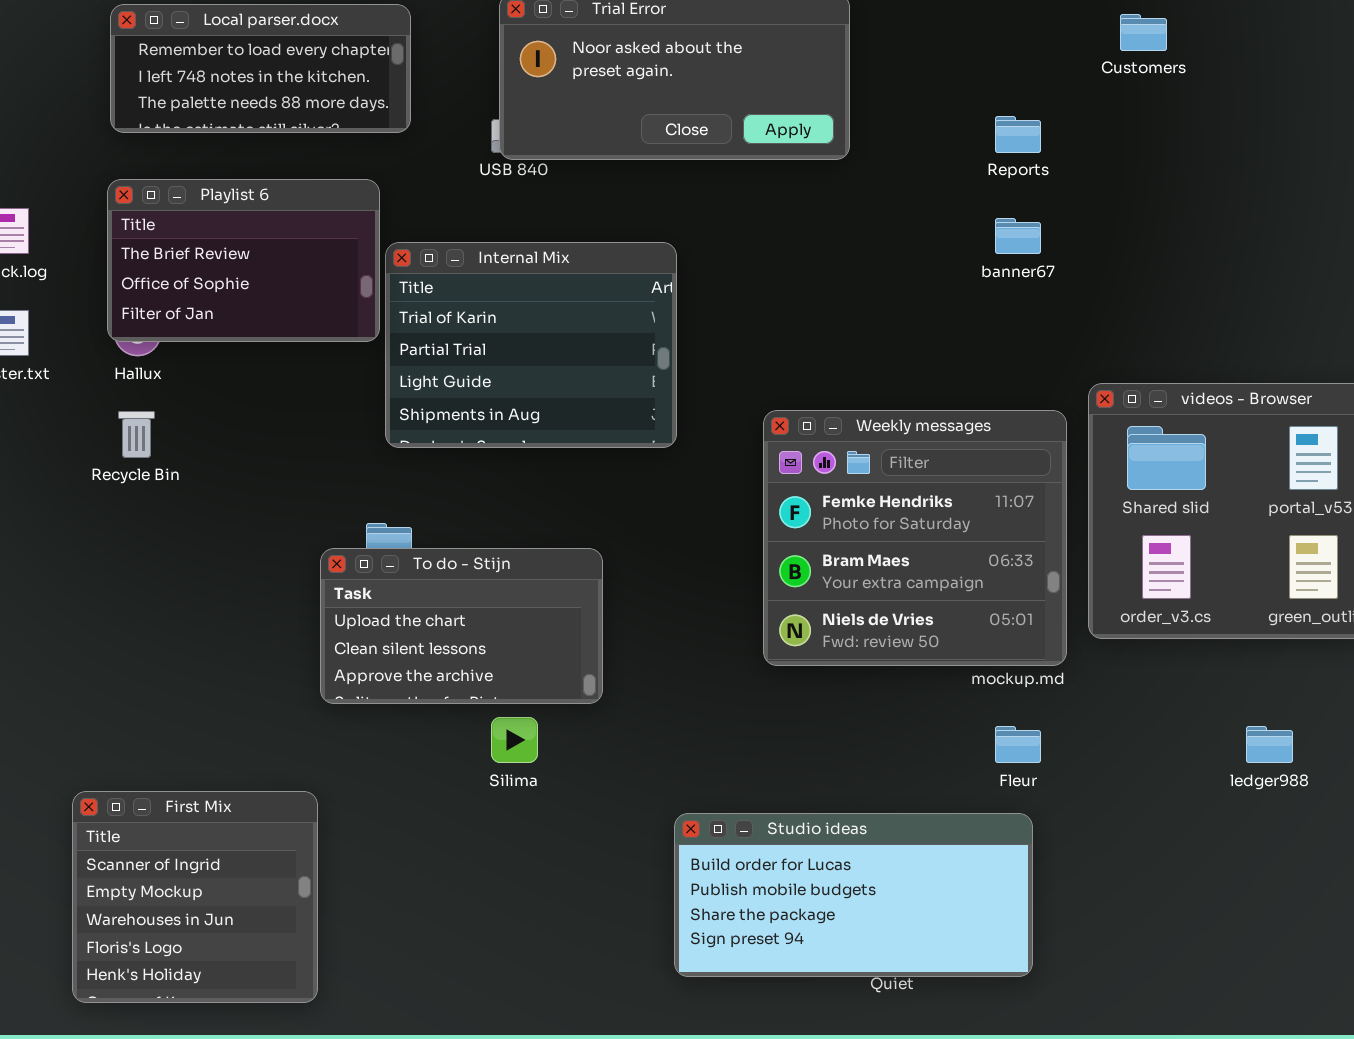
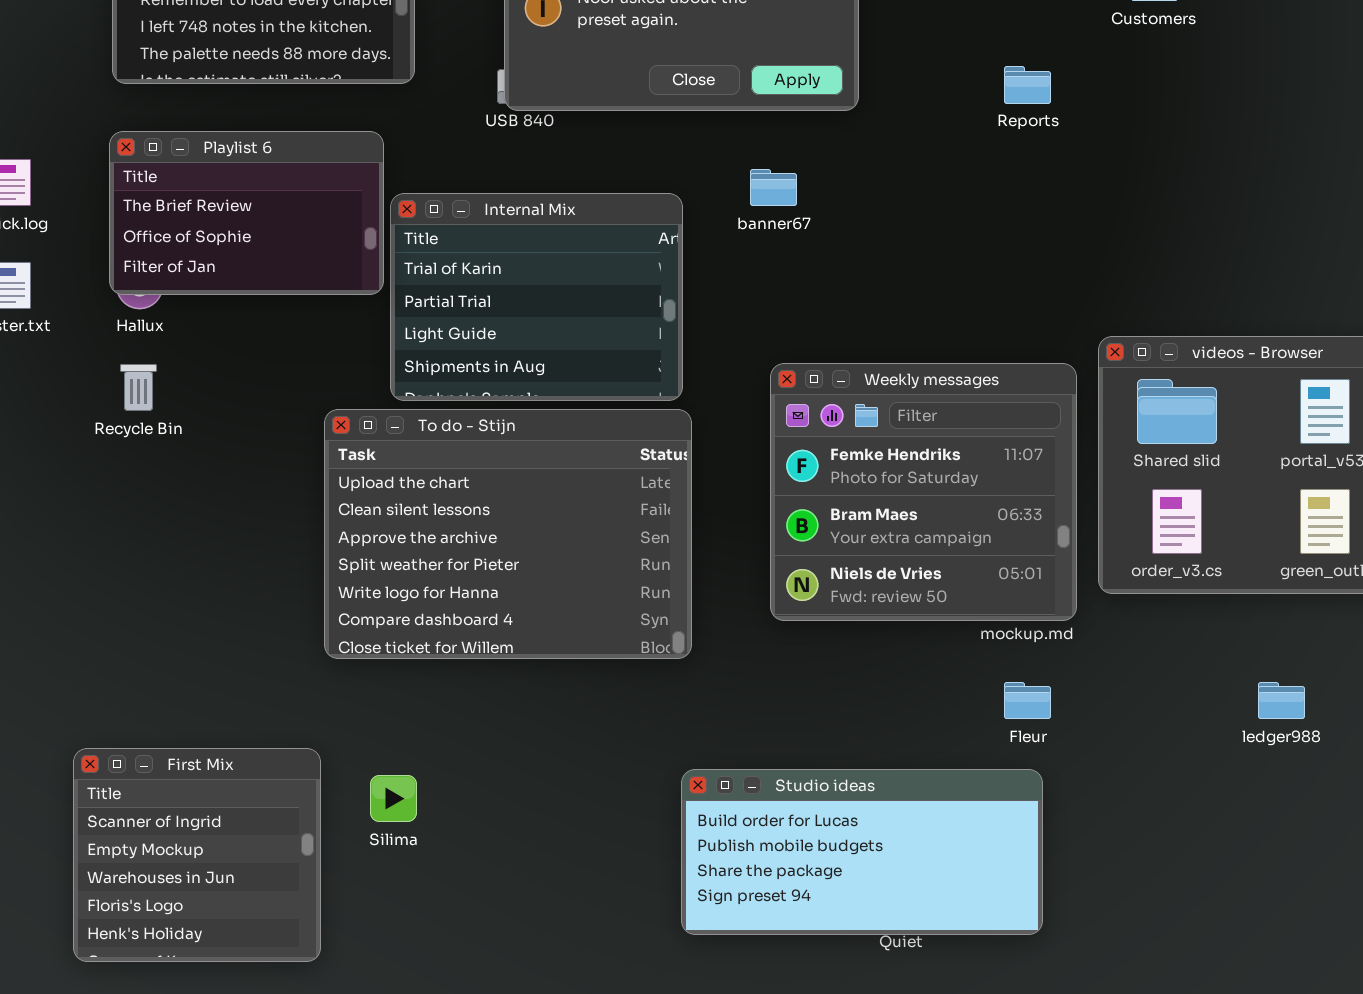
banner67: [995,218,1041,254] -> [750,169,797,206], moved
To do - Stijn: [320,548,603,704] -> [324,409,692,659], resized
Silima: [491,717,538,763] -> [370,775,417,822], moved

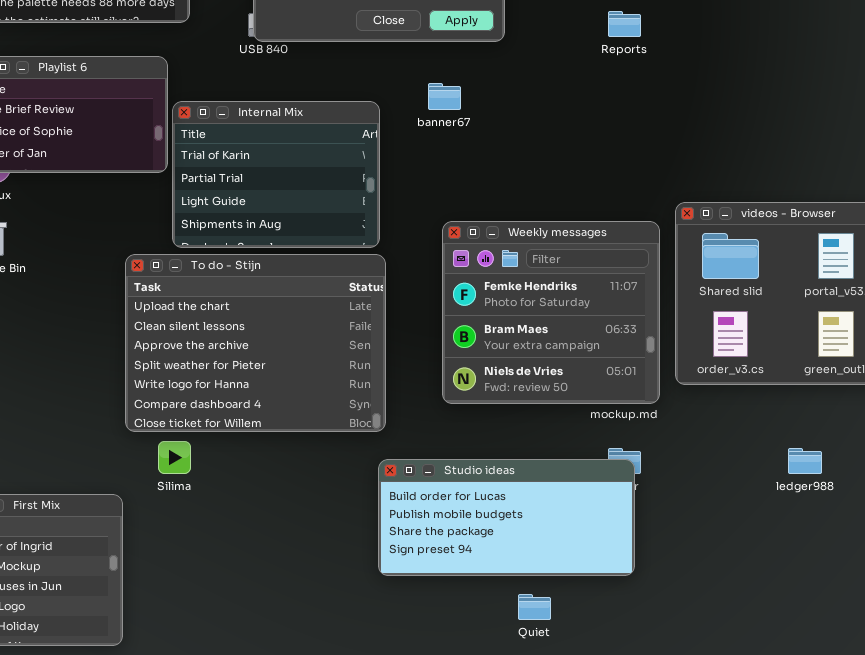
Studio ideas: [681,769,1043,935] -> [378,459,635,576], moved
Silima: [370,775,417,822] -> [158,441,191,474], moved

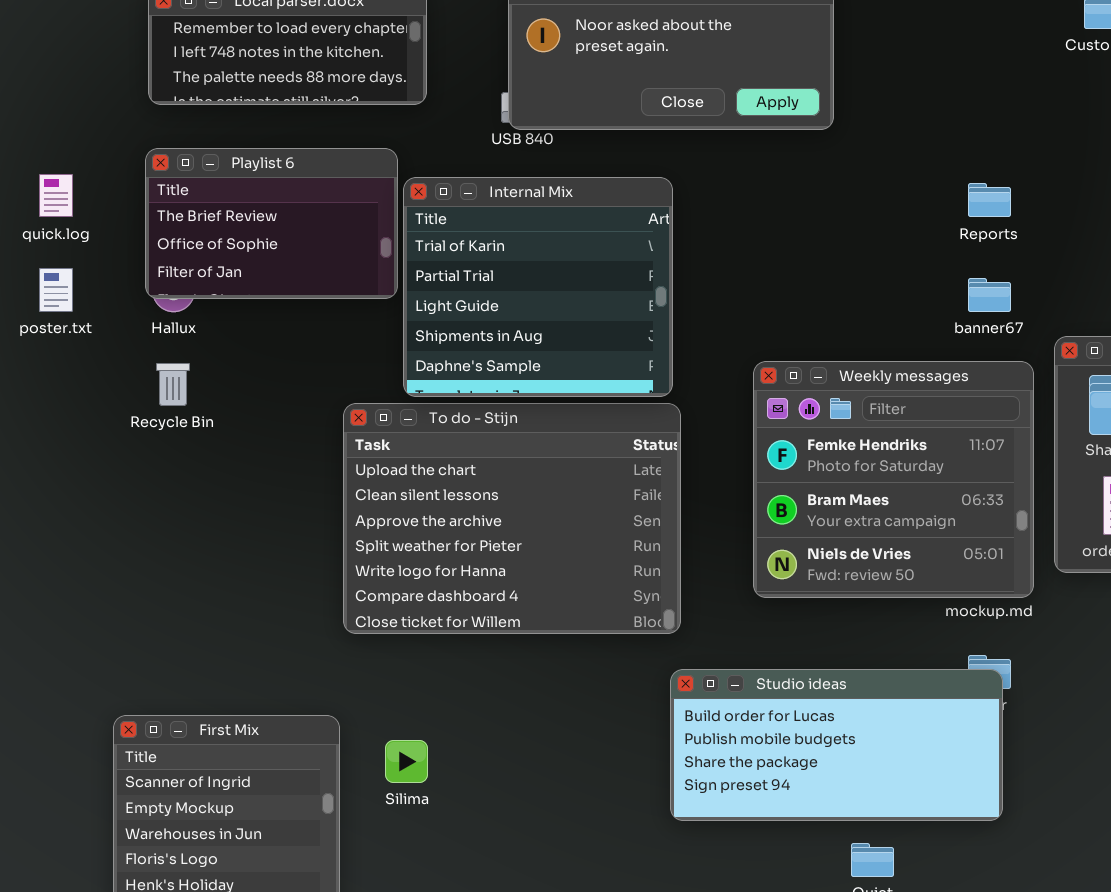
Reports: [608,11,641,37] -> [968,183,1011,217], moved
banner67: [428,83,461,110] -> [968,278,1011,312], moved
Internal Mix: [172,101,380,248] -> [403,177,673,397], resized
Silima: [158,441,191,474] -> [385,740,428,783], moved

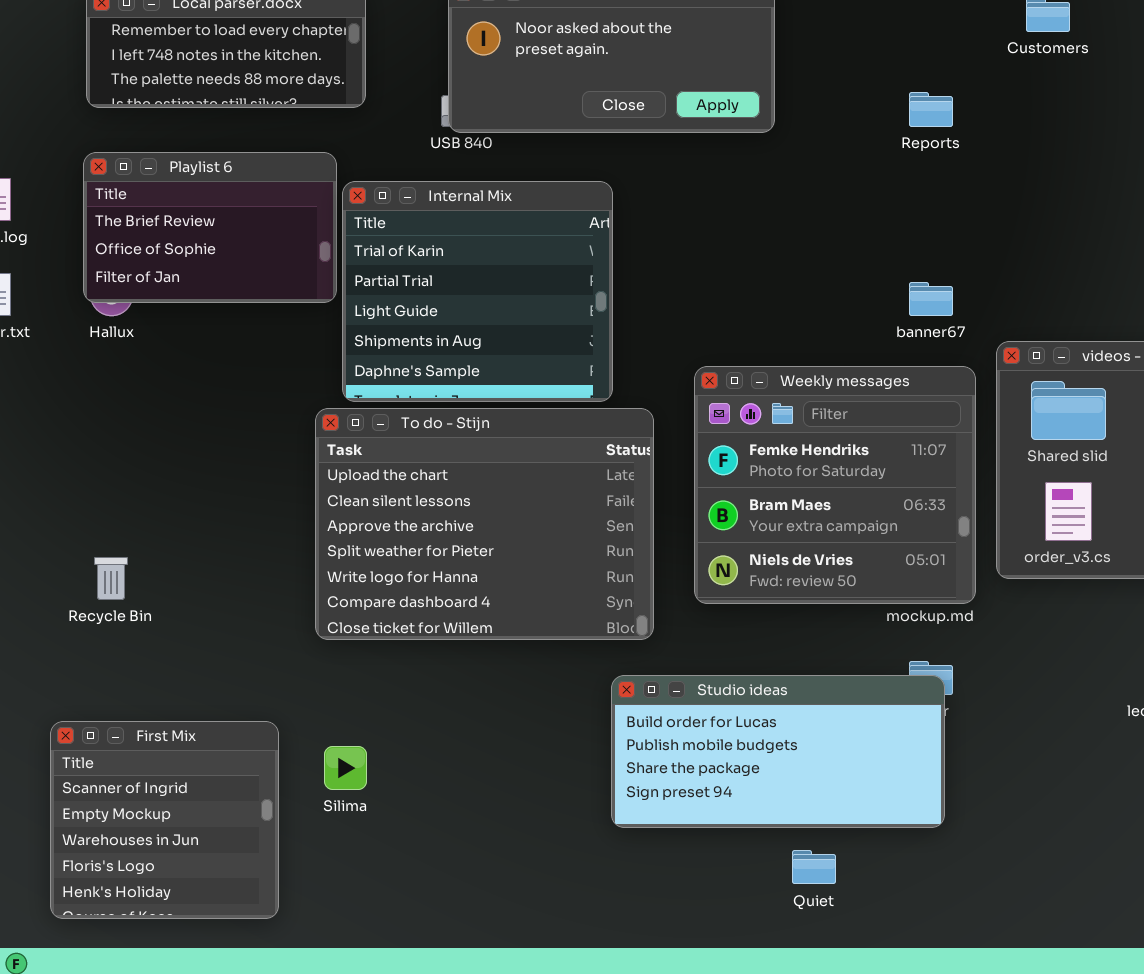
Reports: [968,183,1011,217] -> [909,92,953,127], moved
Recycle Bin: [156,363,190,406] -> [94,557,128,600], moved
To do - Stijn: [343,403,681,634] -> [315,408,654,640], moved

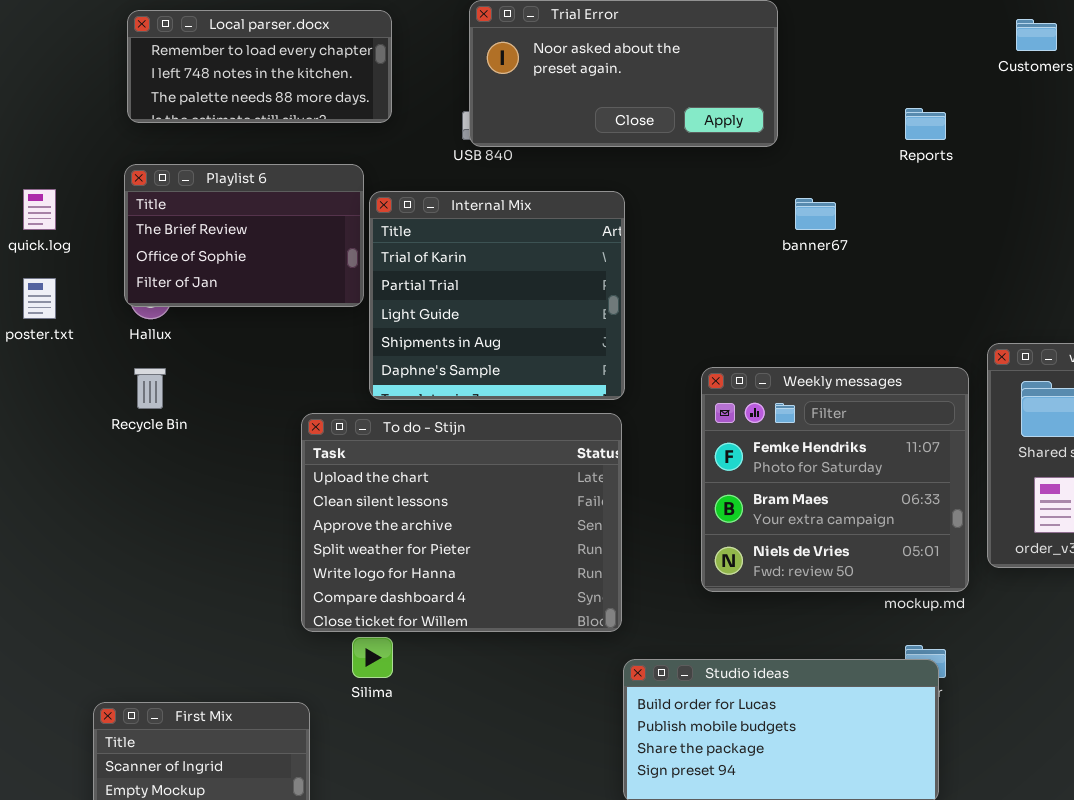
banner67: [909,282,953,316] -> [795,198,836,230], moved
To do - Stijn: [315,408,654,640] -> [301,413,622,632], moved
Recycle Bin: [94,557,128,600] -> [134,368,166,409], moved
Silima: [324,746,367,790] -> [352,637,393,678], moved

